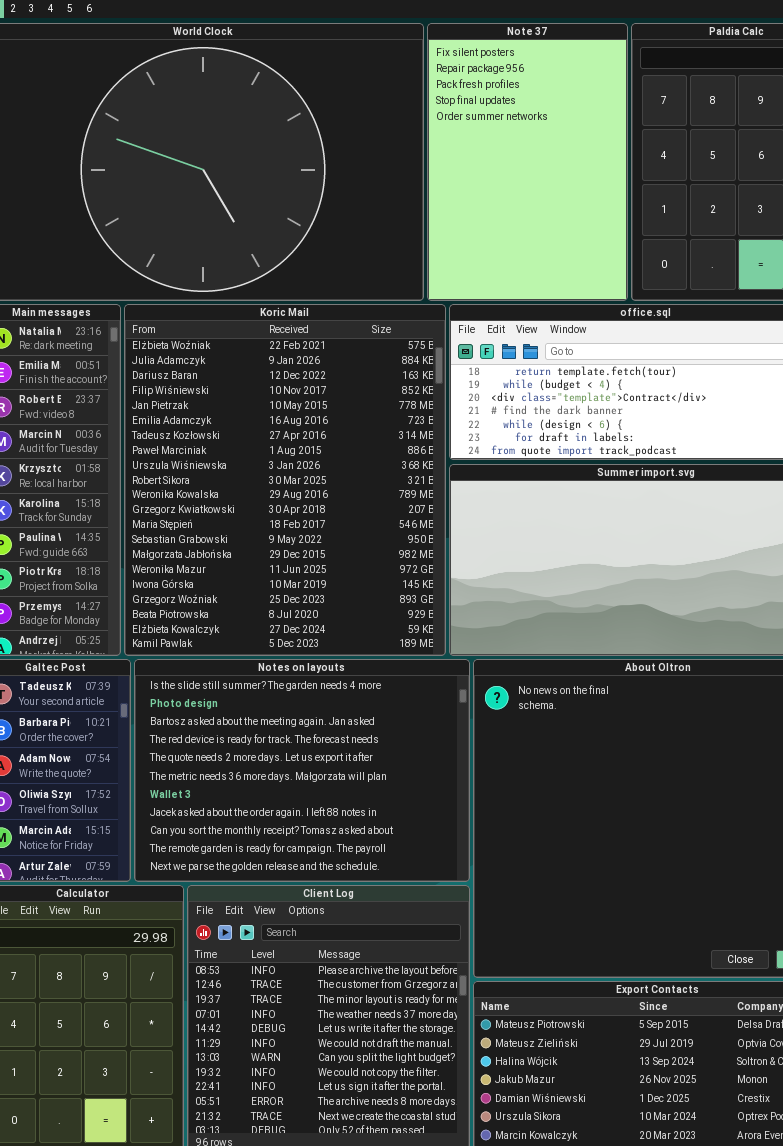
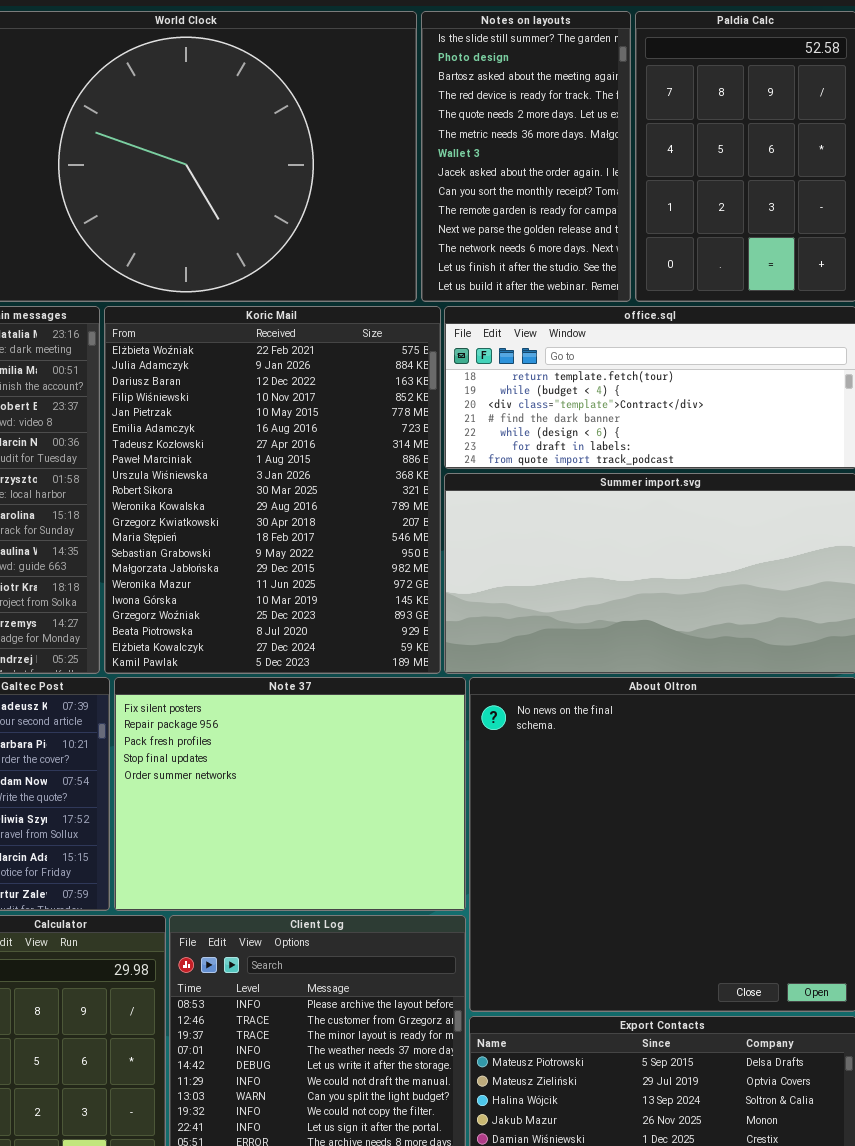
Note 37: [427,23,628,301] -> [114,677,466,911], moved, resized
Notes on layouts: [134,659,470,882] -> [421,11,631,302], moved, resized

